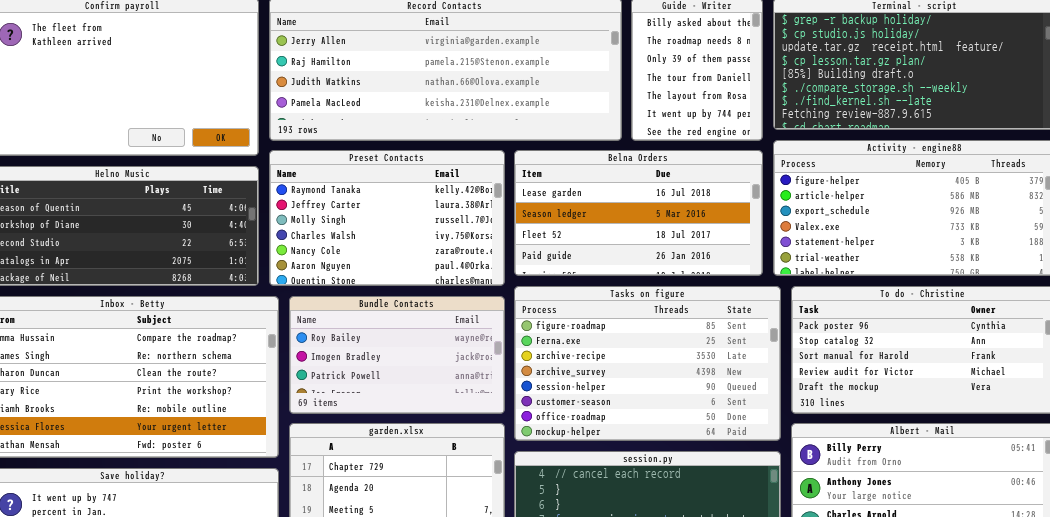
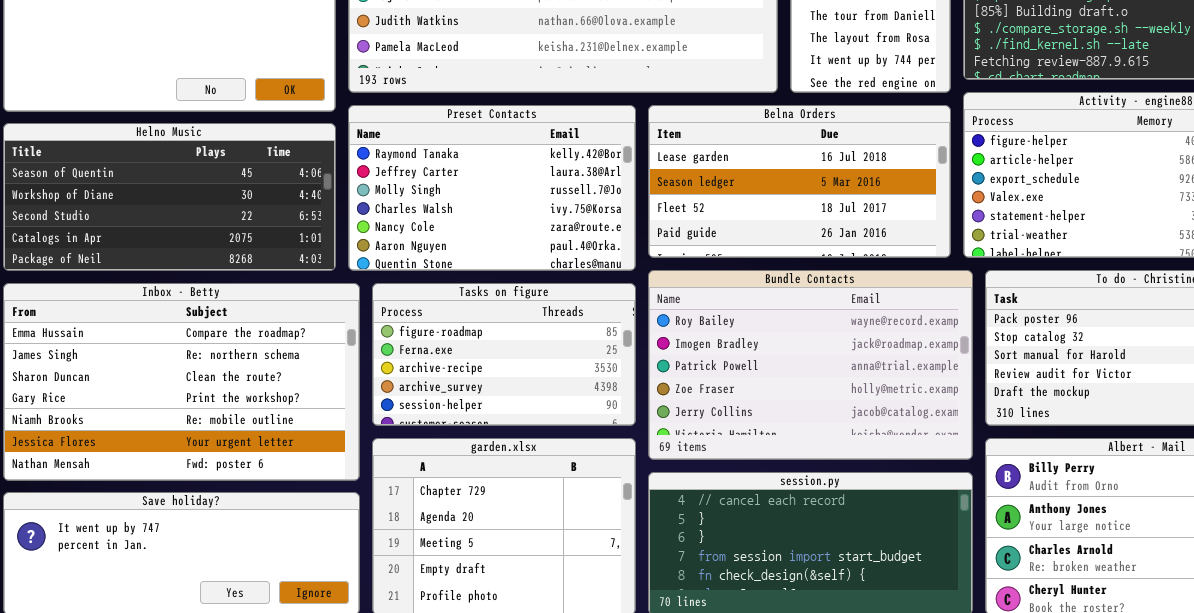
Tasks on figure: [514,286,781,441] -> [372,283,636,426], moved, resized
Bundle Contacts: [289,296,505,414] -> [648,270,973,460], moved, resized

